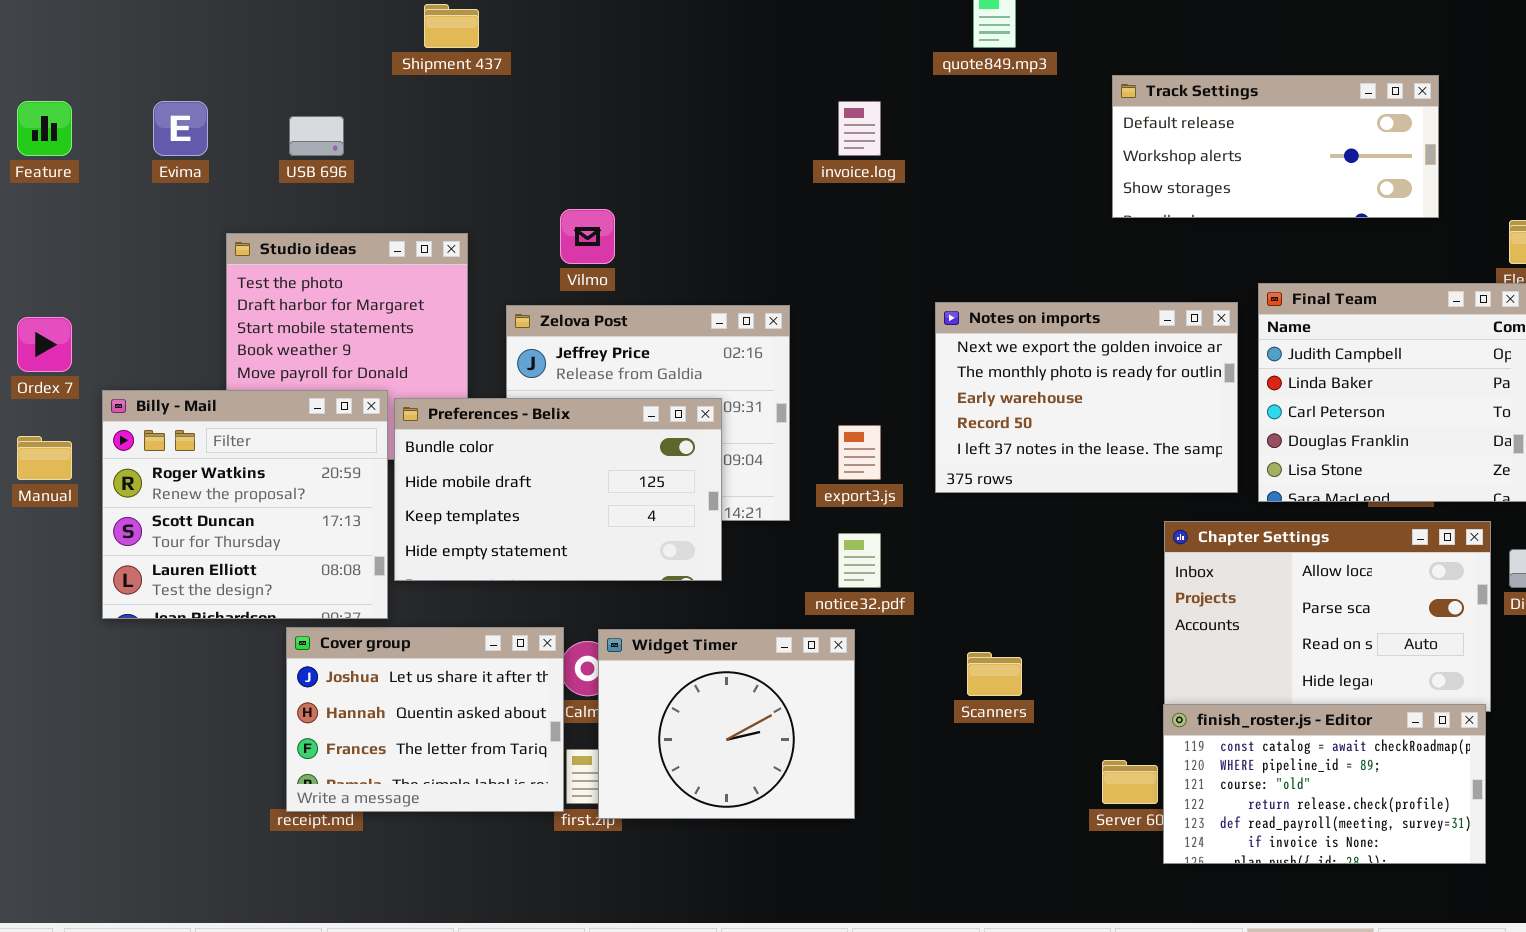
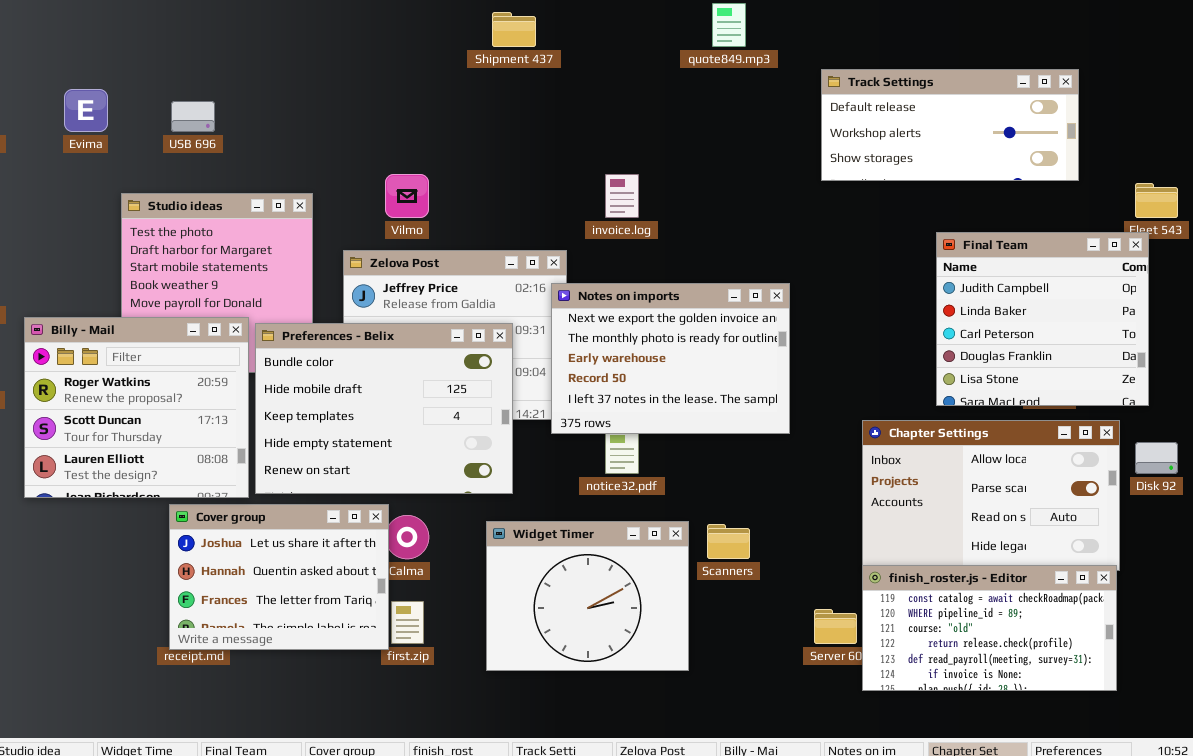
Shipment 437: [424,4,479,48] -> [492,12,536,47], moved
invoice.log: [838,101,881,156] -> [605,174,639,218], moved
Notes on imports: [935,302,1238,493] -> [551,283,790,434], moved
Preferences - Belix: [394,398,722,581] -> [255,323,513,494], resized
Widget Timer: [598,629,855,819] -> [486,521,689,671], moved

